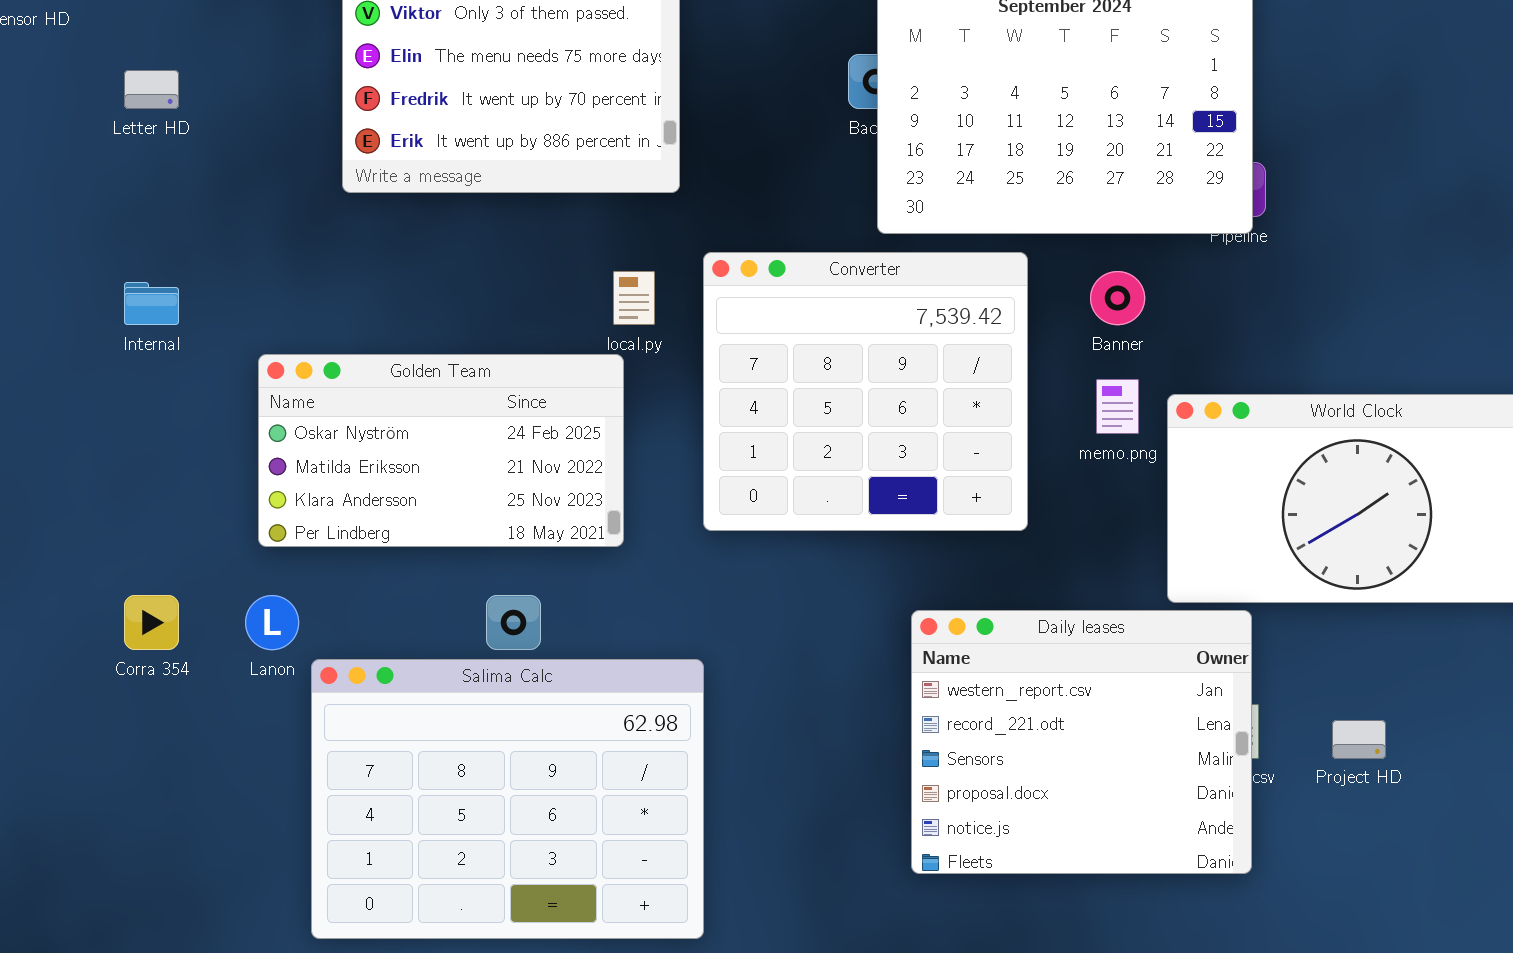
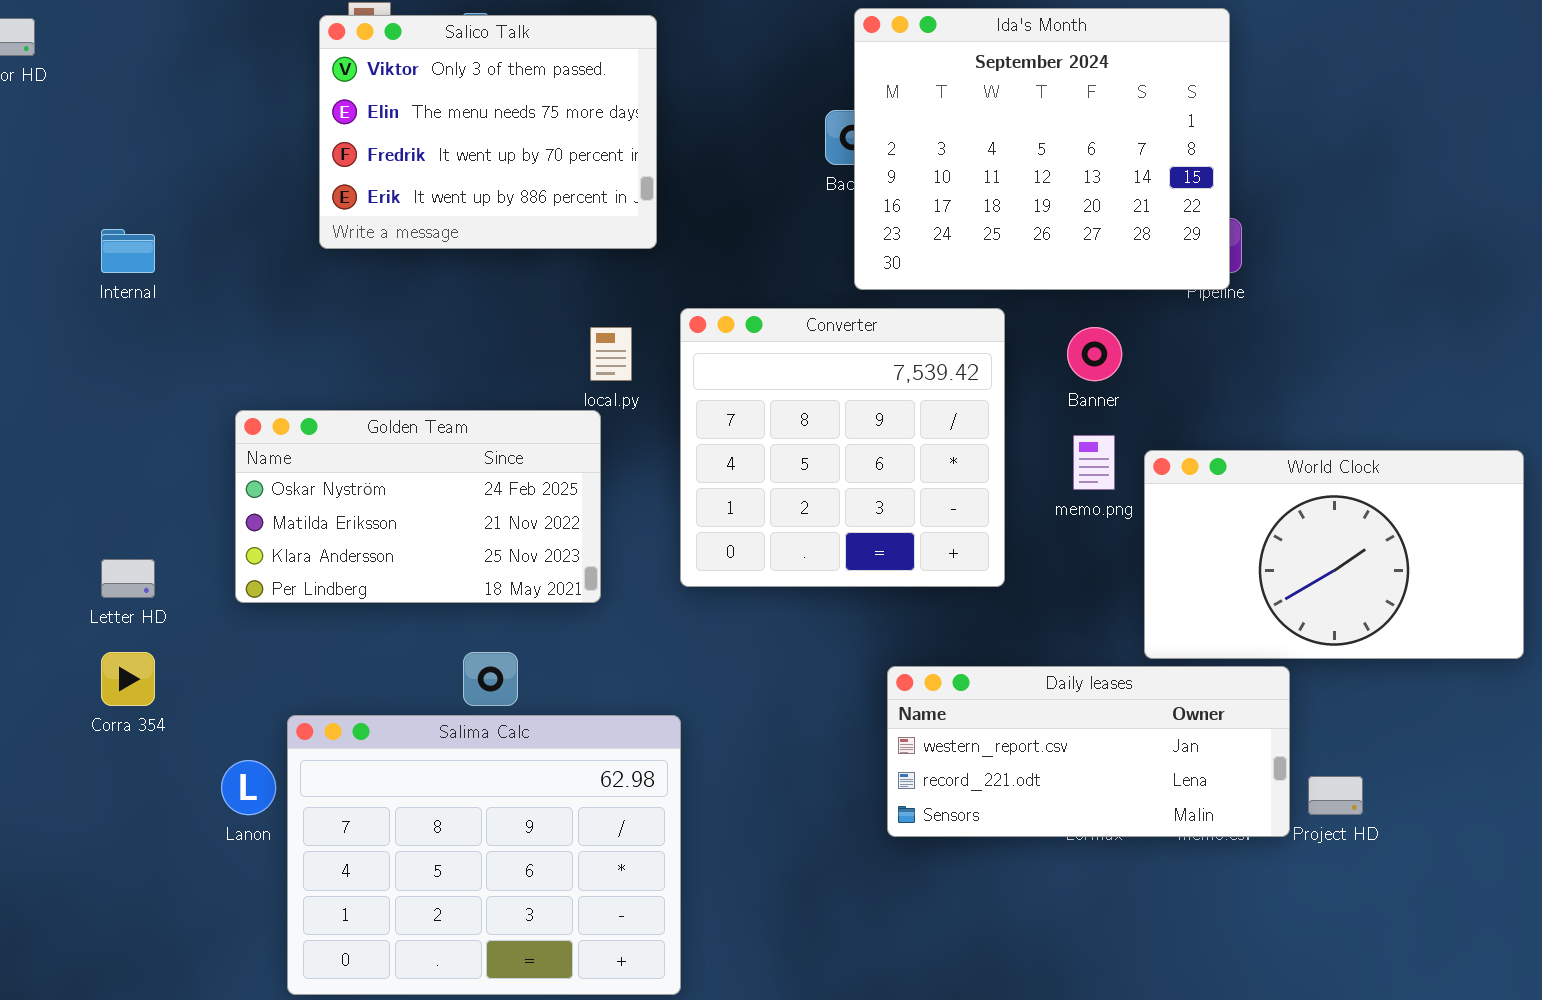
Letter HD: [124,70,179,109] -> [101,559,155,598], moved
Internal: [124,282,179,325] -> [101,229,155,273], moved
Lanon: [245,595,299,650] -> [221,760,276,815], moved
Daily leases: [911,610,1252,874] -> [887,666,1290,837], resized

